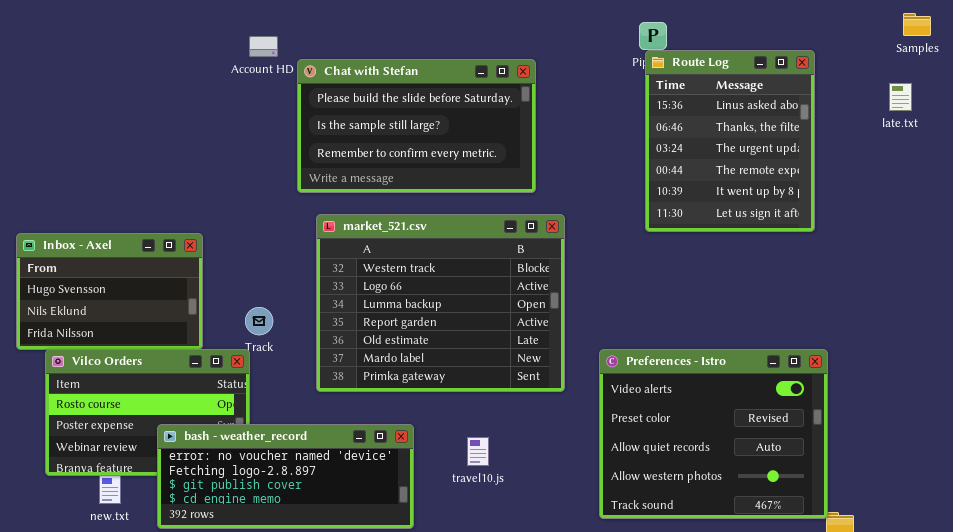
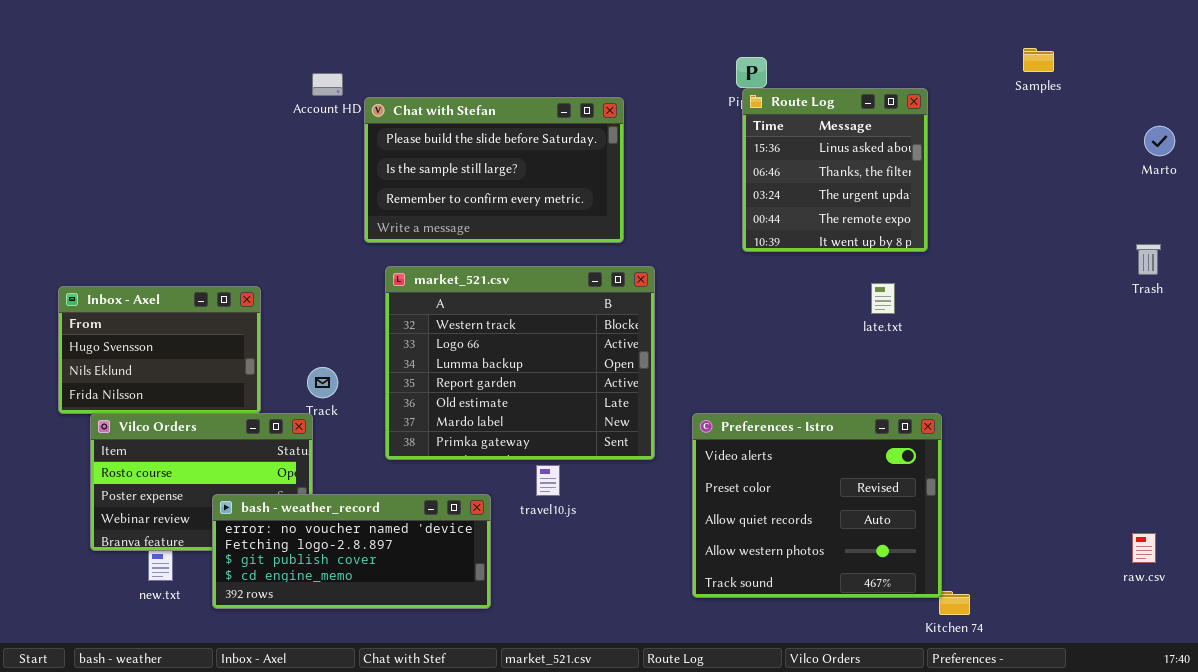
Route Log: [645,50,815,232] -> [742,88,928,252], resized
late.txt: [889,83,912,111] -> [871,283,895,314], moved
travel10.js: [467,437,489,466] -> [536,465,560,496], moved

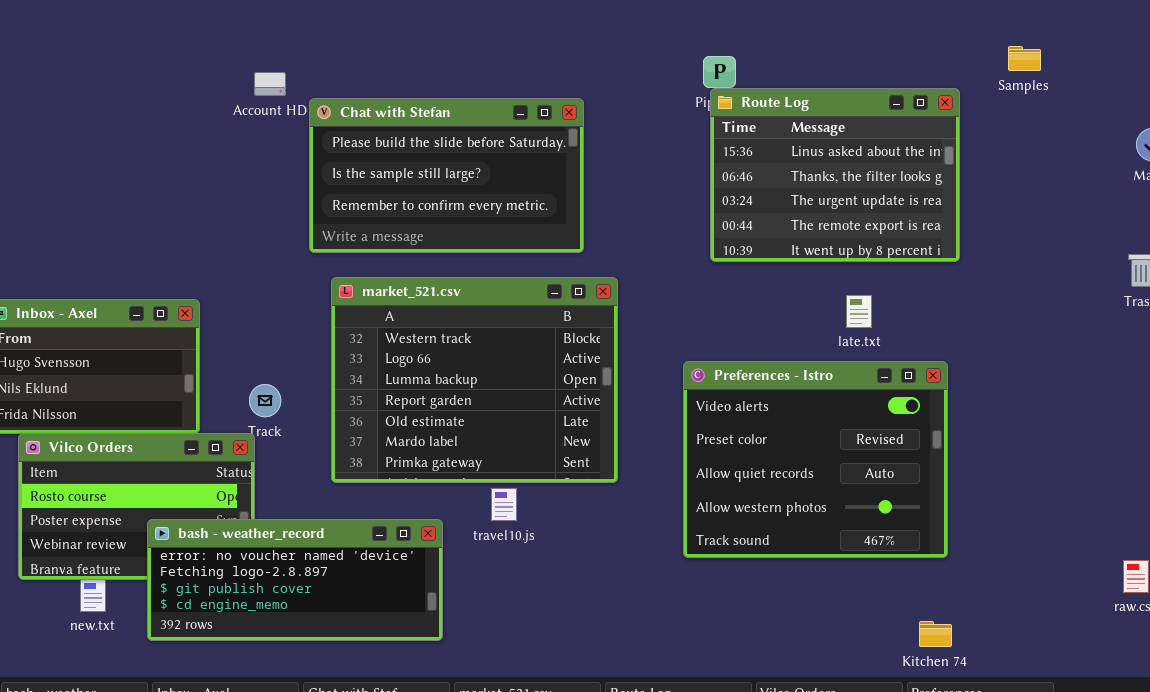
Route Log: [742,88,928,252] -> [710,88,960,262], resized
Preferences - Istro: [692,413,942,598] -> [683,361,948,558], moved

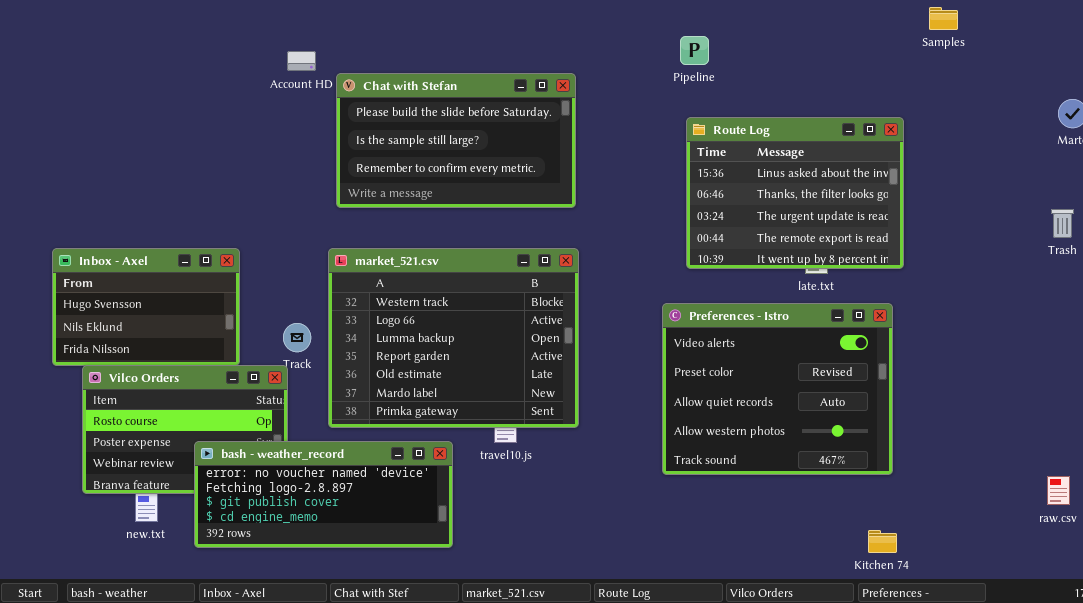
Samples: [1008,46,1041,71] -> [929,7,958,30], moved
Route Log: [710,88,960,262] -> [686,117,904,269], moved
market_521.csv: [331,277,618,483] -> [328,248,579,428], moved

